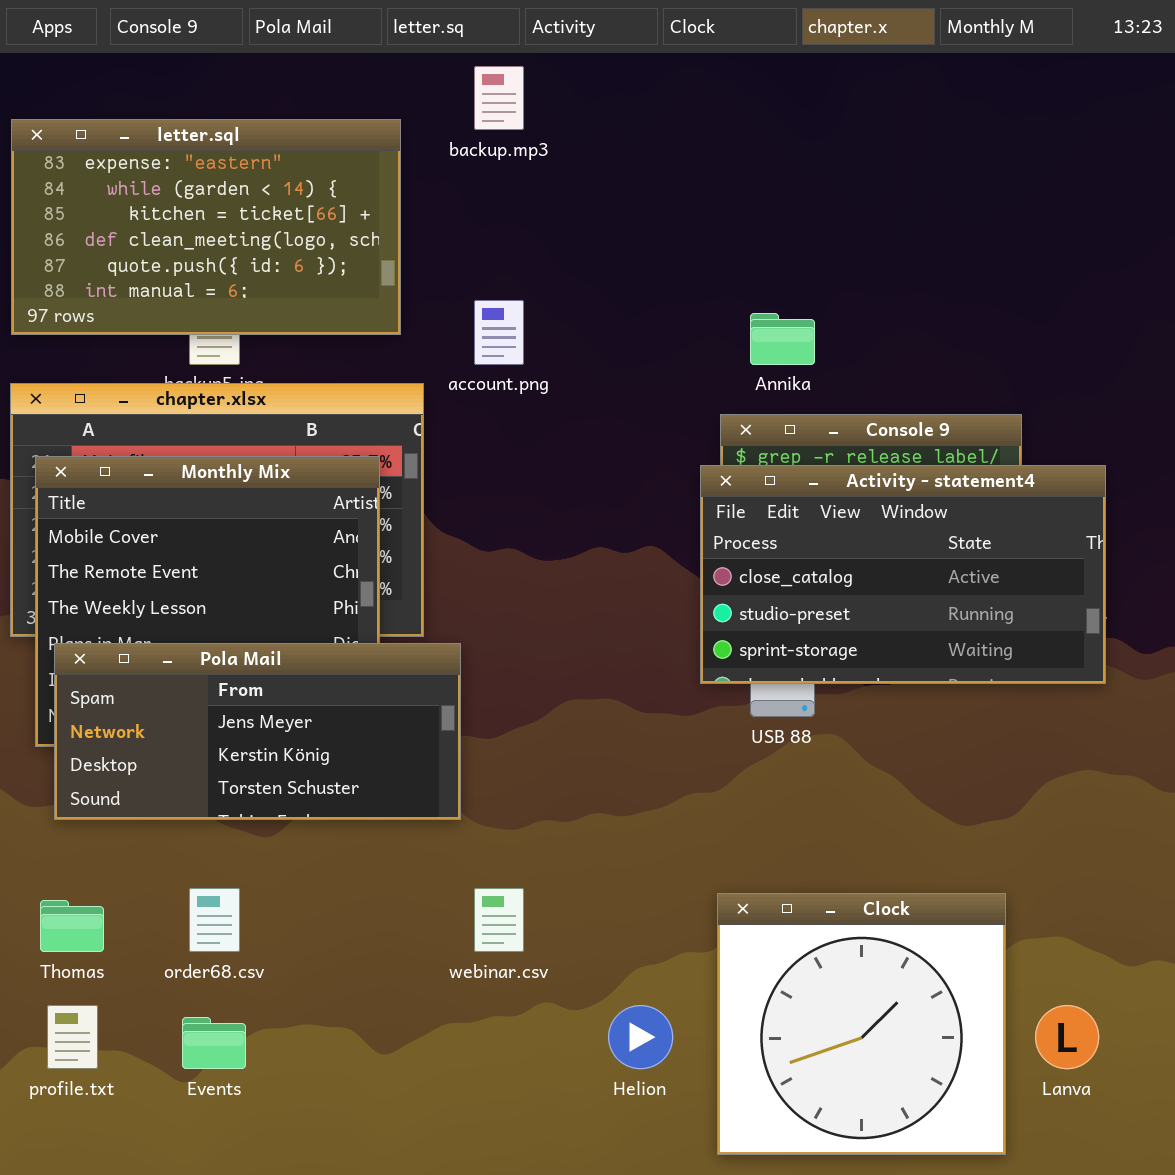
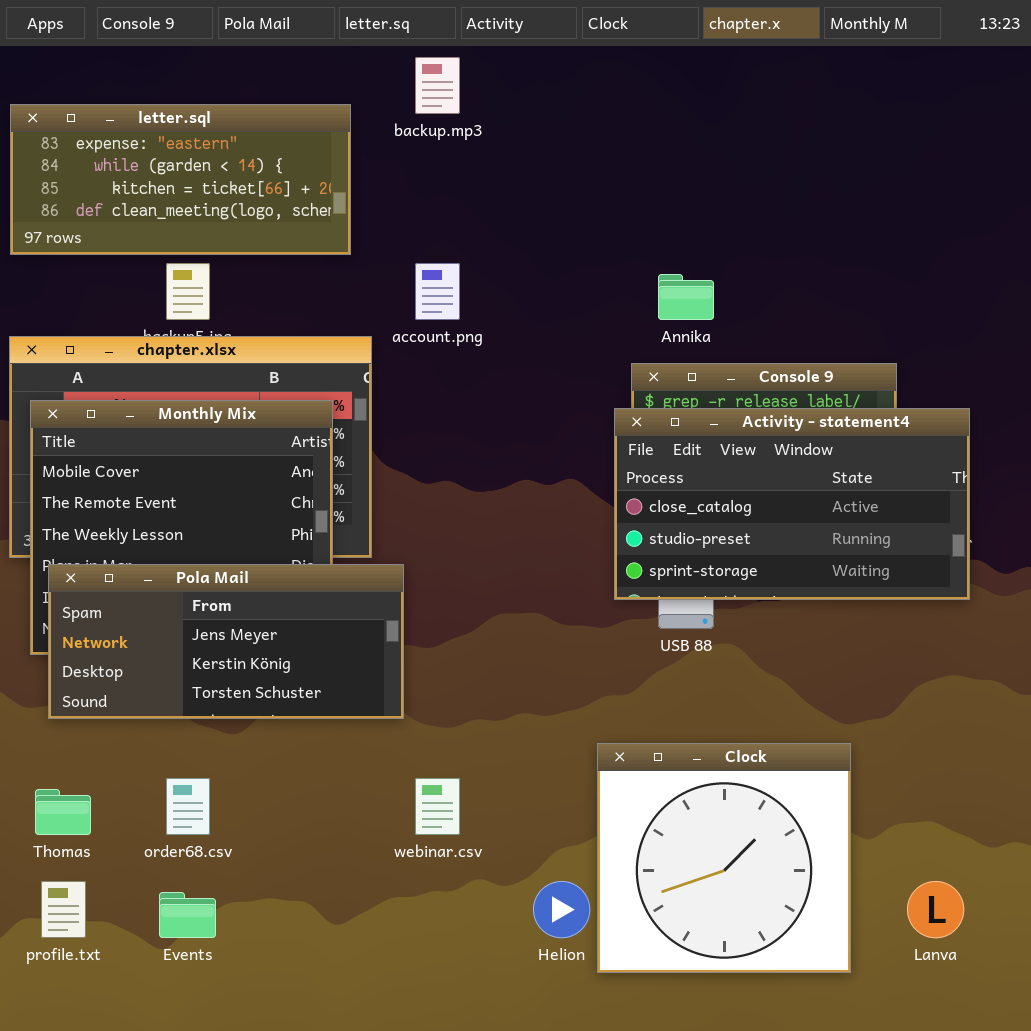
letter.sql: [11,119,401,335] -> [10,104,351,255], resized
Clock: [717,893,1006,1155] -> [597,743,851,973], moved

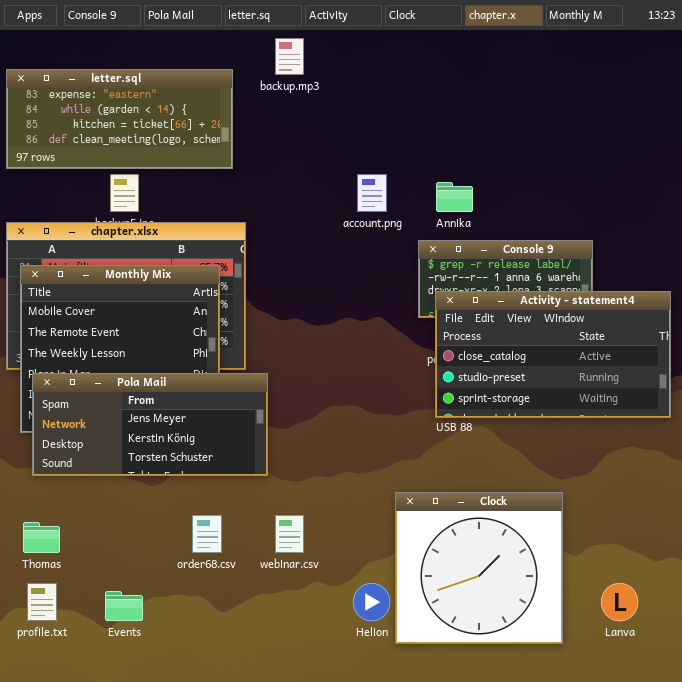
account.png: [415,263,460,320] -> [357,174,387,212], moved
Activity - statement4: [614,408,970,600] -> [435,291,671,418], moved
order68.csv: [166,778,210,835] -> [192,515,222,553], moved

